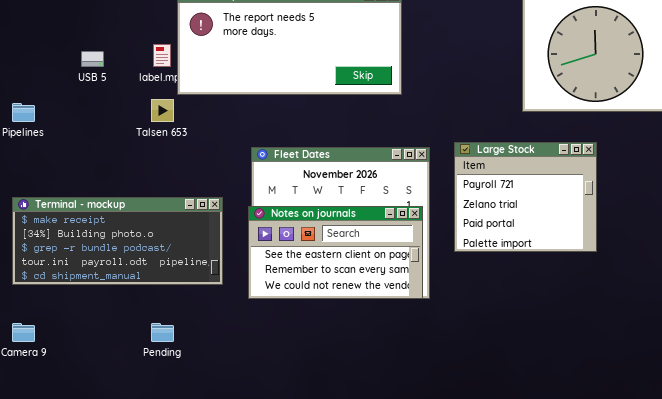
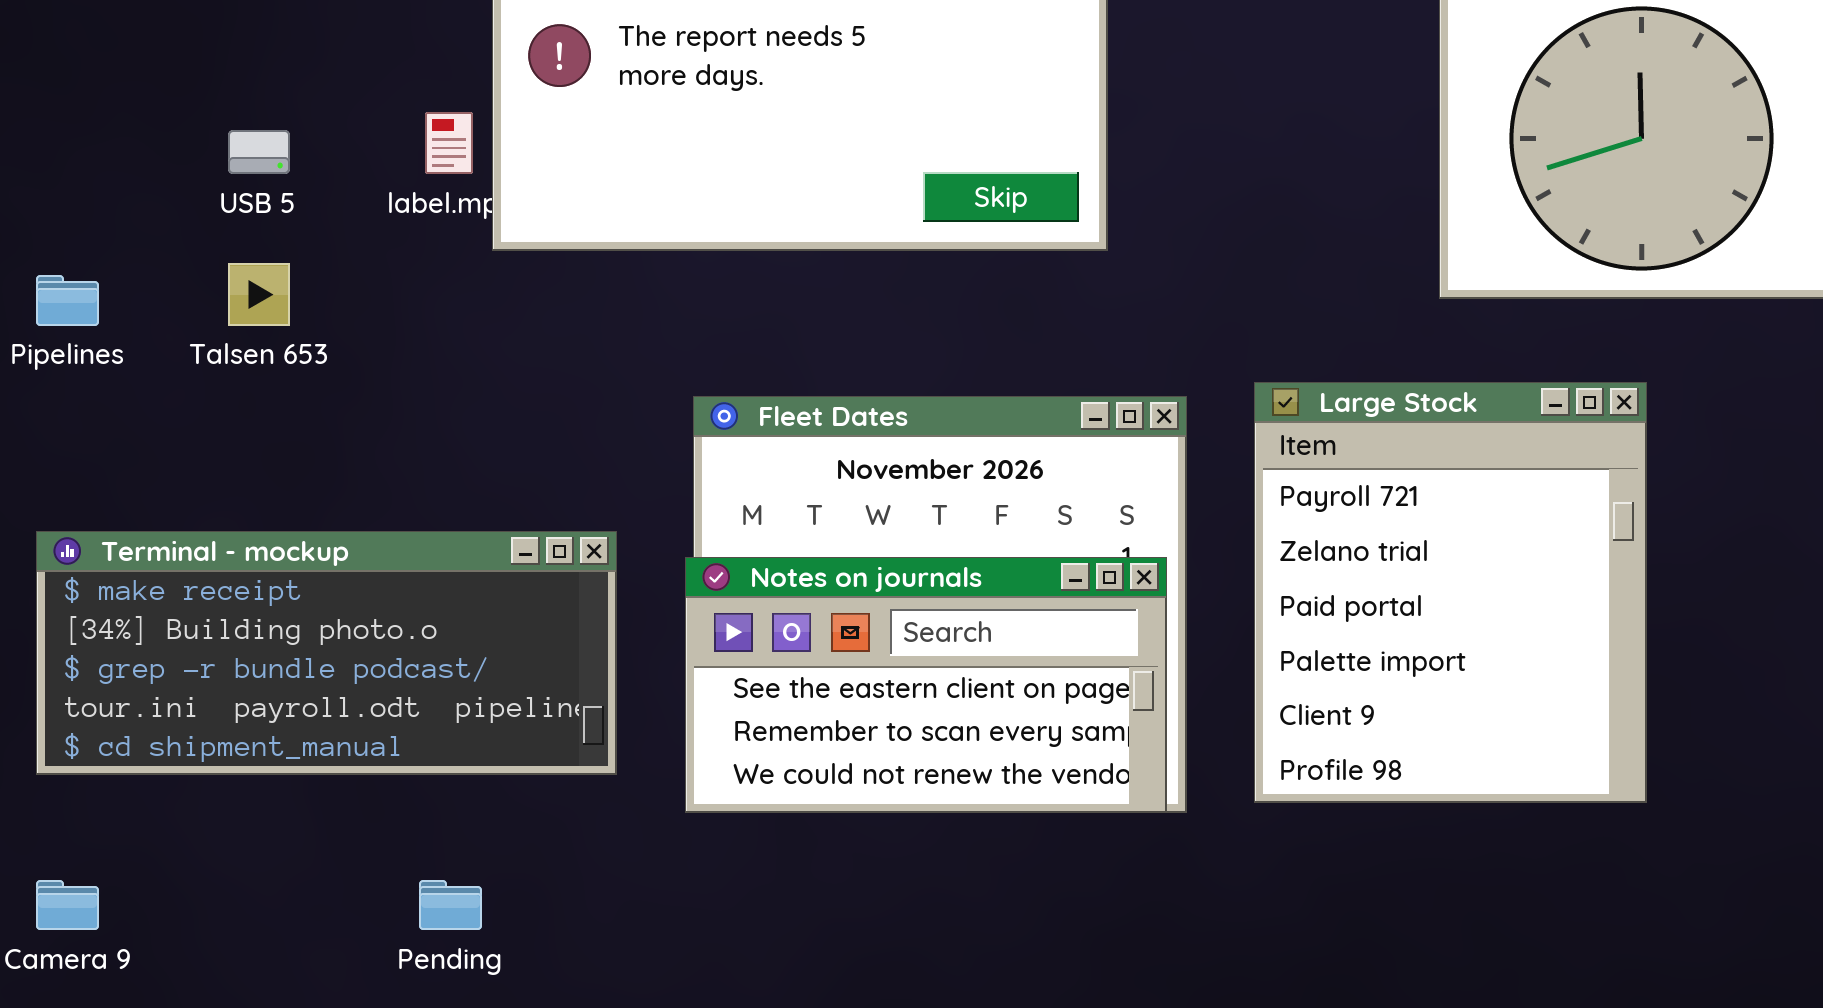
Talsen 653: [151,99,174,122] -> [228,263,290,326], moved
Large Stock: [454,142,597,252] -> [1254,382,1647,803], resized

